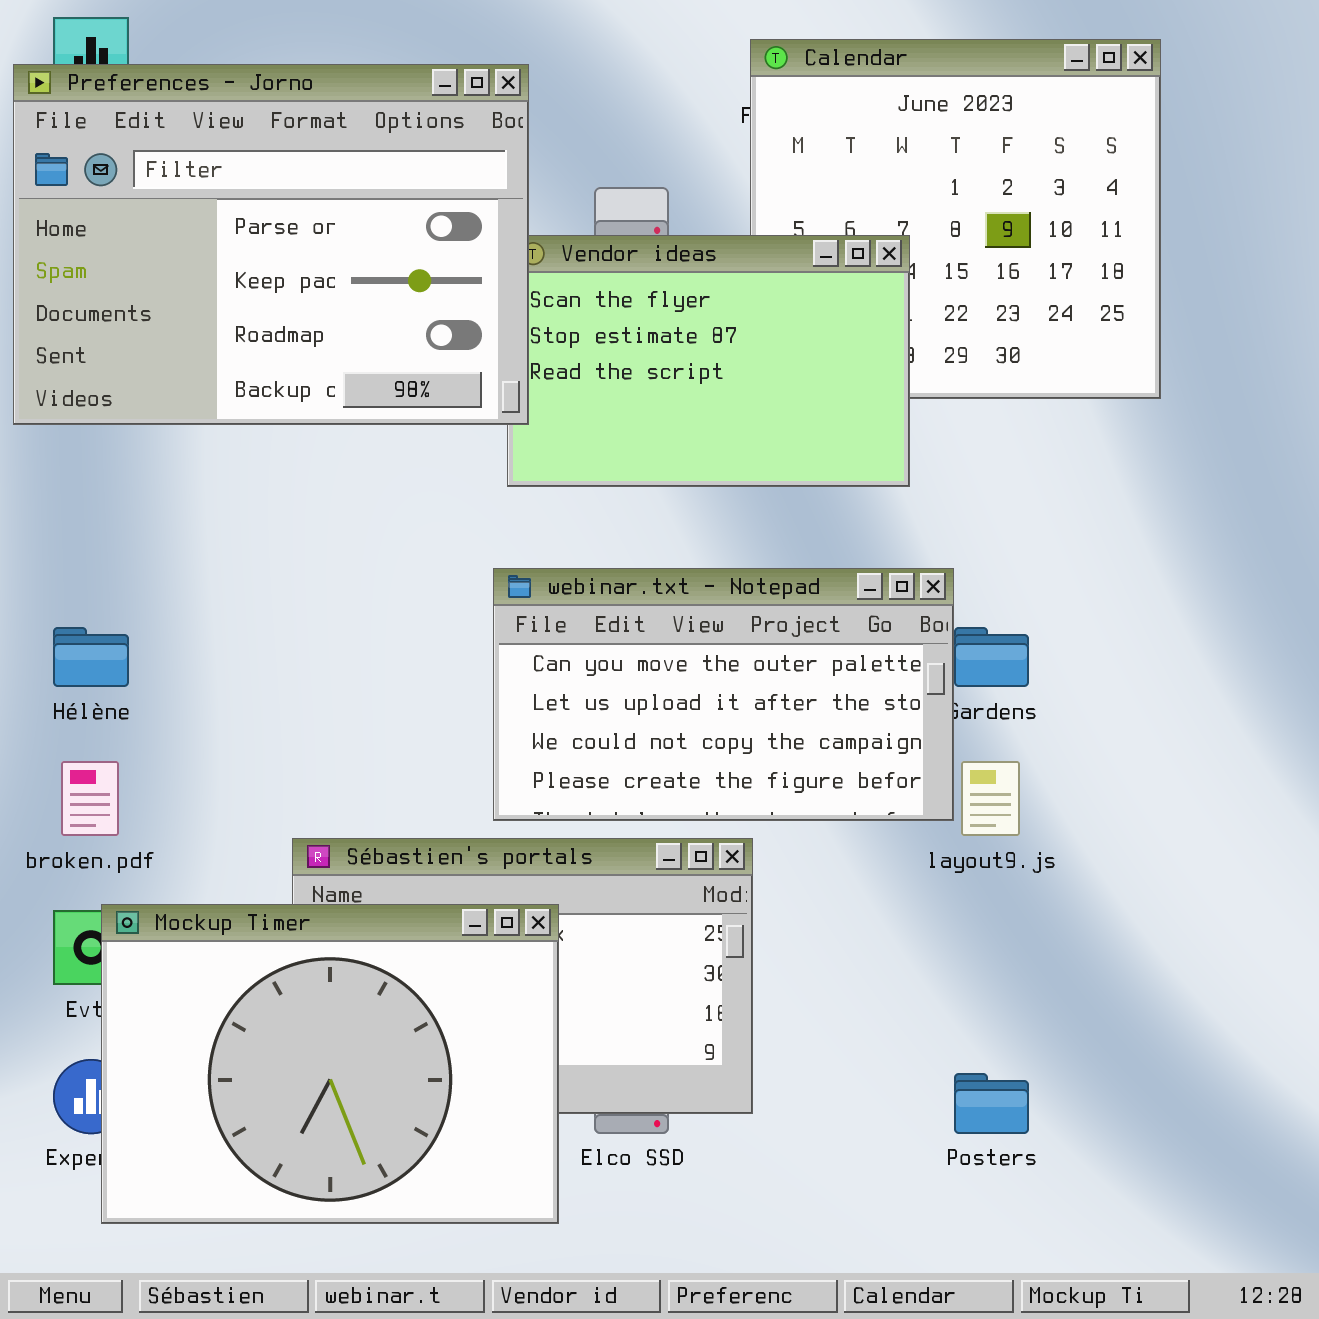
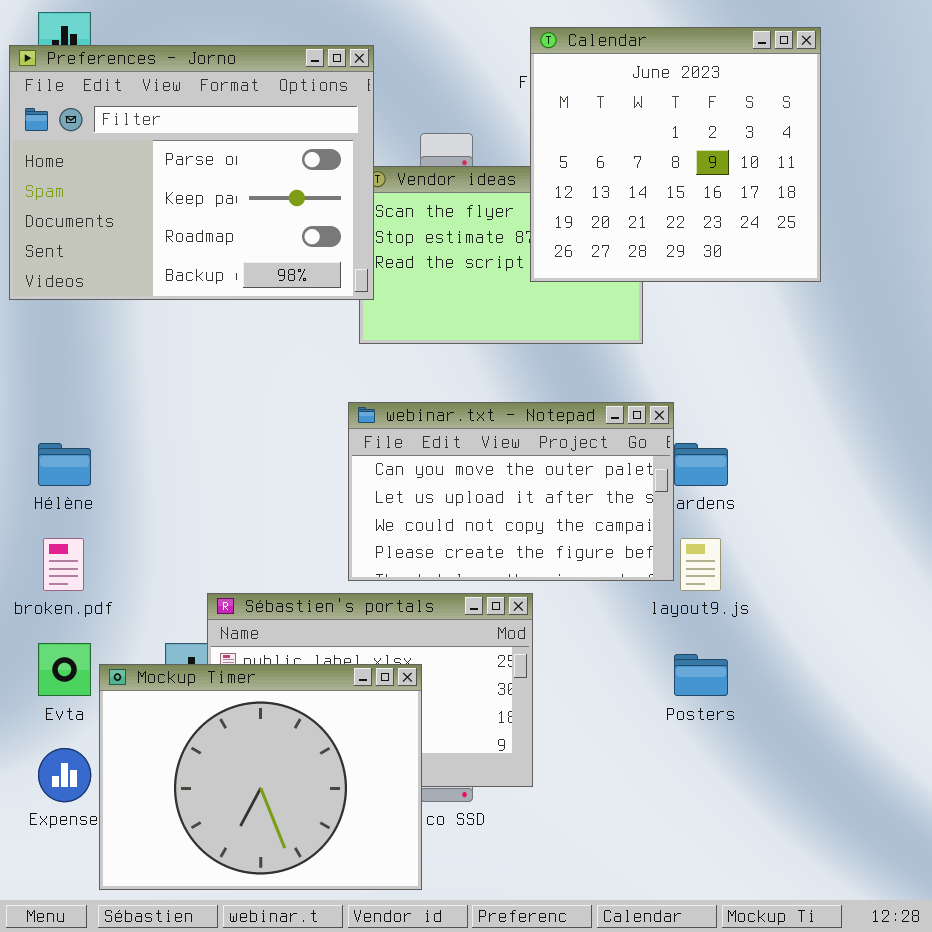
Calendar: [750,39,1161,399] -> [530,27,821,282], raised
Mockup Timer: [101,904,559,1224] -> [99,664,422,890], moved
Posters: [954,1073,1029,1134] -> [674,654,728,696], moved

